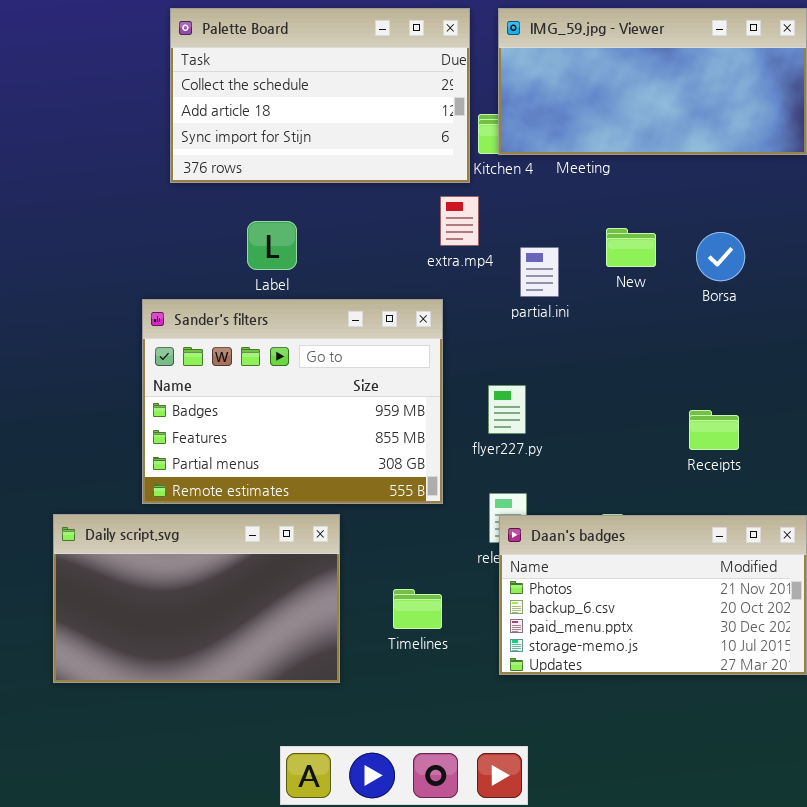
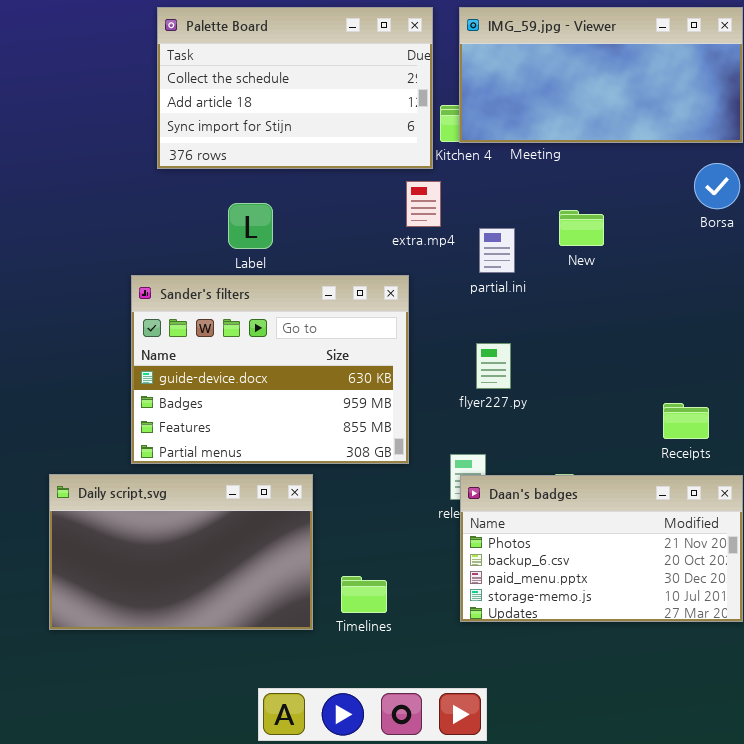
Borsa: [696,232,745,281] -> [694,163,740,209], moved
Sander's filters: [142,299,443,504] -> [131,275,409,464], scrolled up 1 row
flyer227.py: [488,385,526,434] -> [476,343,511,389], moved
Receipts: [689,410,739,450] -> [663,403,709,439], moved
Timelines: [393,589,442,629] -> [341,576,387,613], moved

